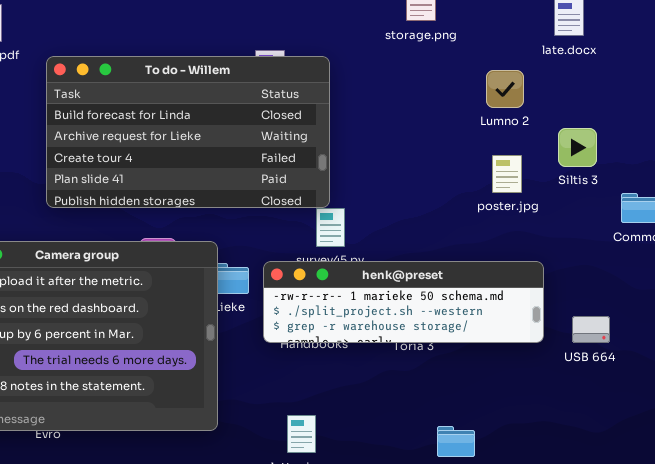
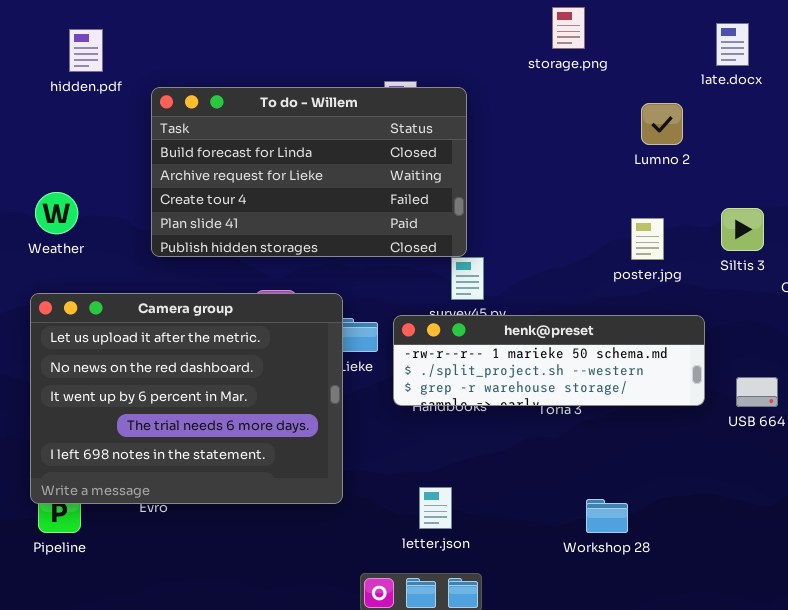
Siltis 3: [558,128,597,167] -> [721,208,764,251], moved
poster.jpg: [492,155,522,193] -> [631,218,664,260], moved

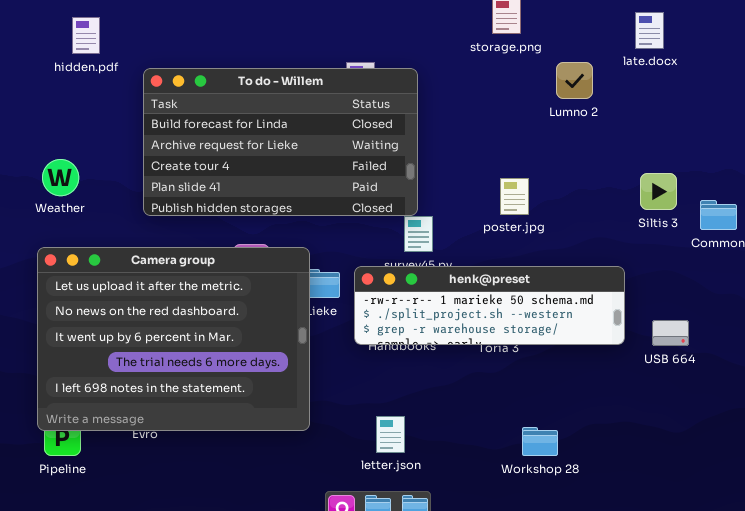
Lumno 2: [641,103,683,145] -> [556,62,593,99], moved
poster.jpg: [631,218,664,260] -> [500,178,529,215], moved

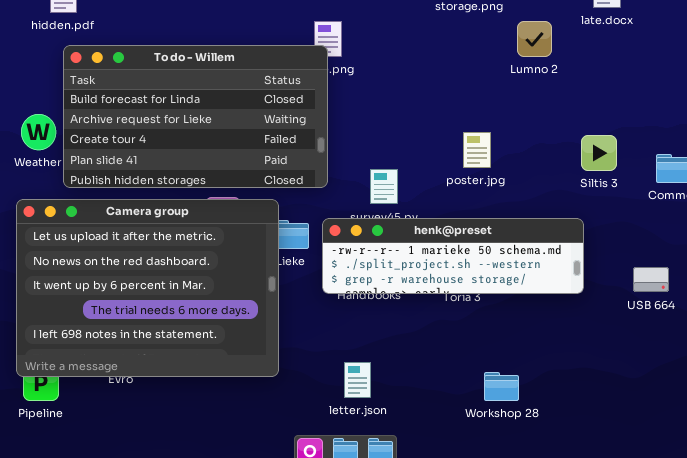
To do - Willem: [143,68,418,216] -> [63,45,328,188], moved
Siltis 3: [640,173,677,210] -> [581,135,617,171], moved
USB 664: [652,320,689,346] -> [633,267,669,292], moved

